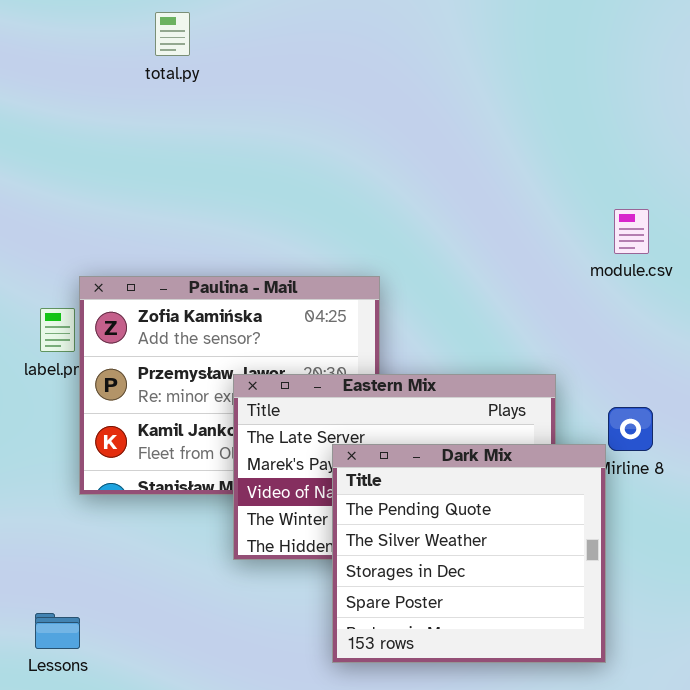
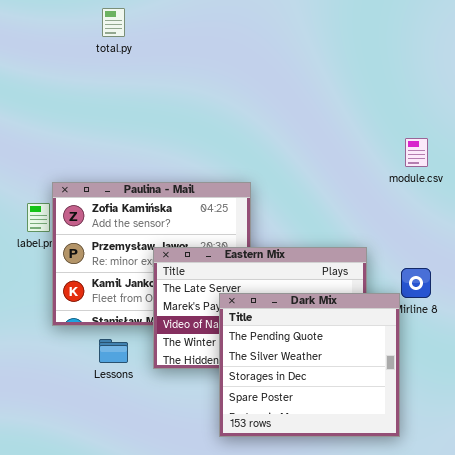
Lessons: [35,613,80,649] -> [99,339,128,363], moved

